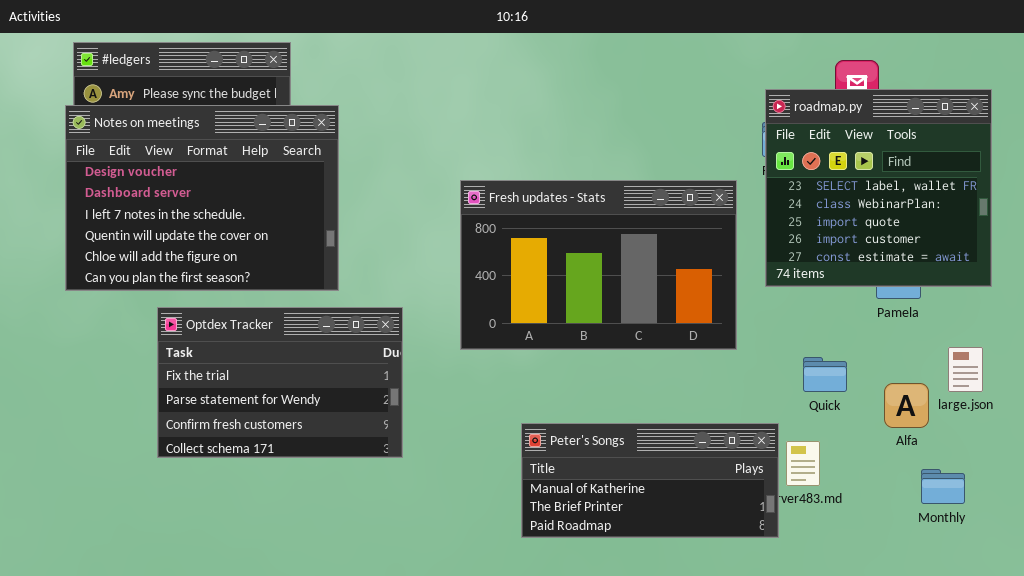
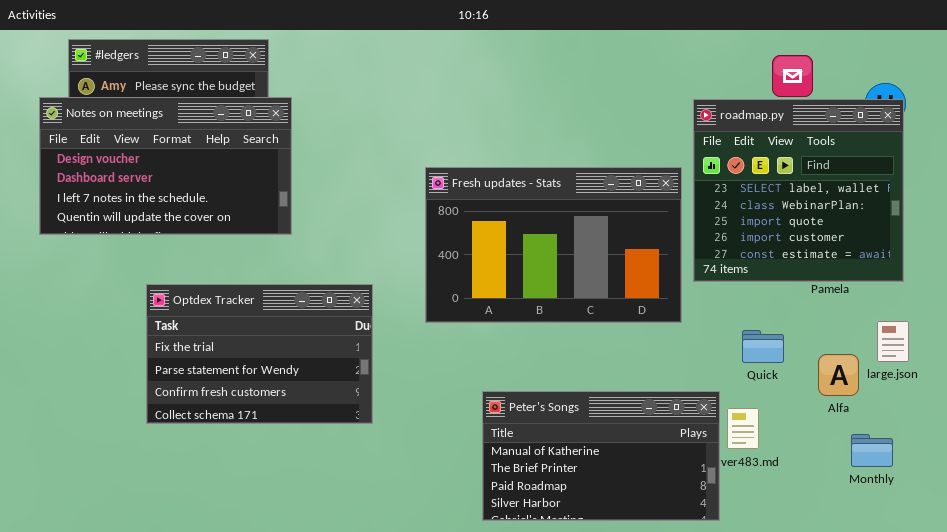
roadmap.py: [765,89,992,287] -> [693,99,904,282], moved
Notes on meetings: [65,105,339,291] -> [39,97,292,235], moved, resized
Peter's Songs: [521,423,779,538] -> [482,391,720,521], resized

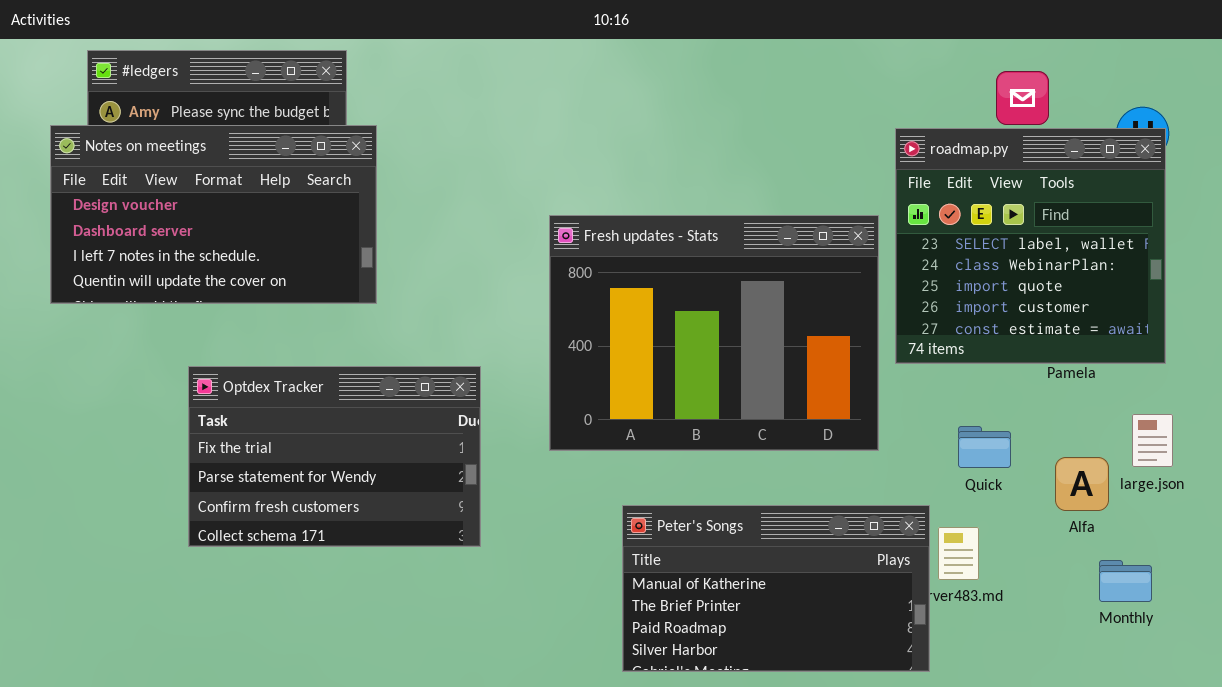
Fresh updates - Stats: [425,167,682,323] -> [549,215,879,451], resized

